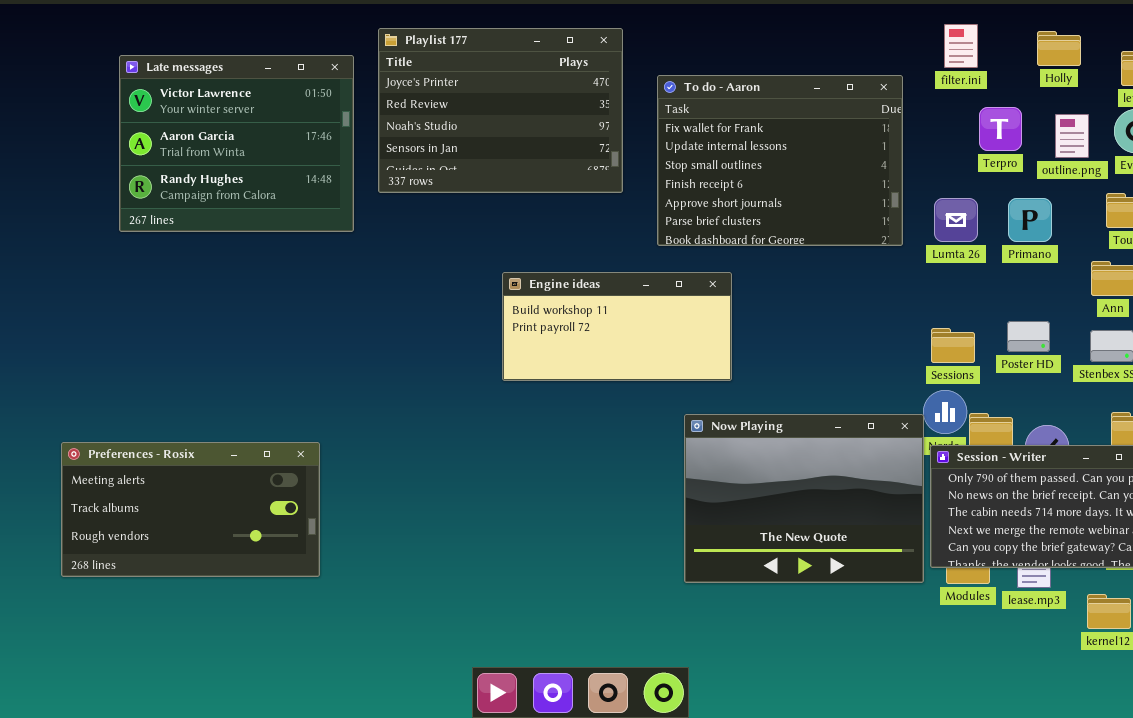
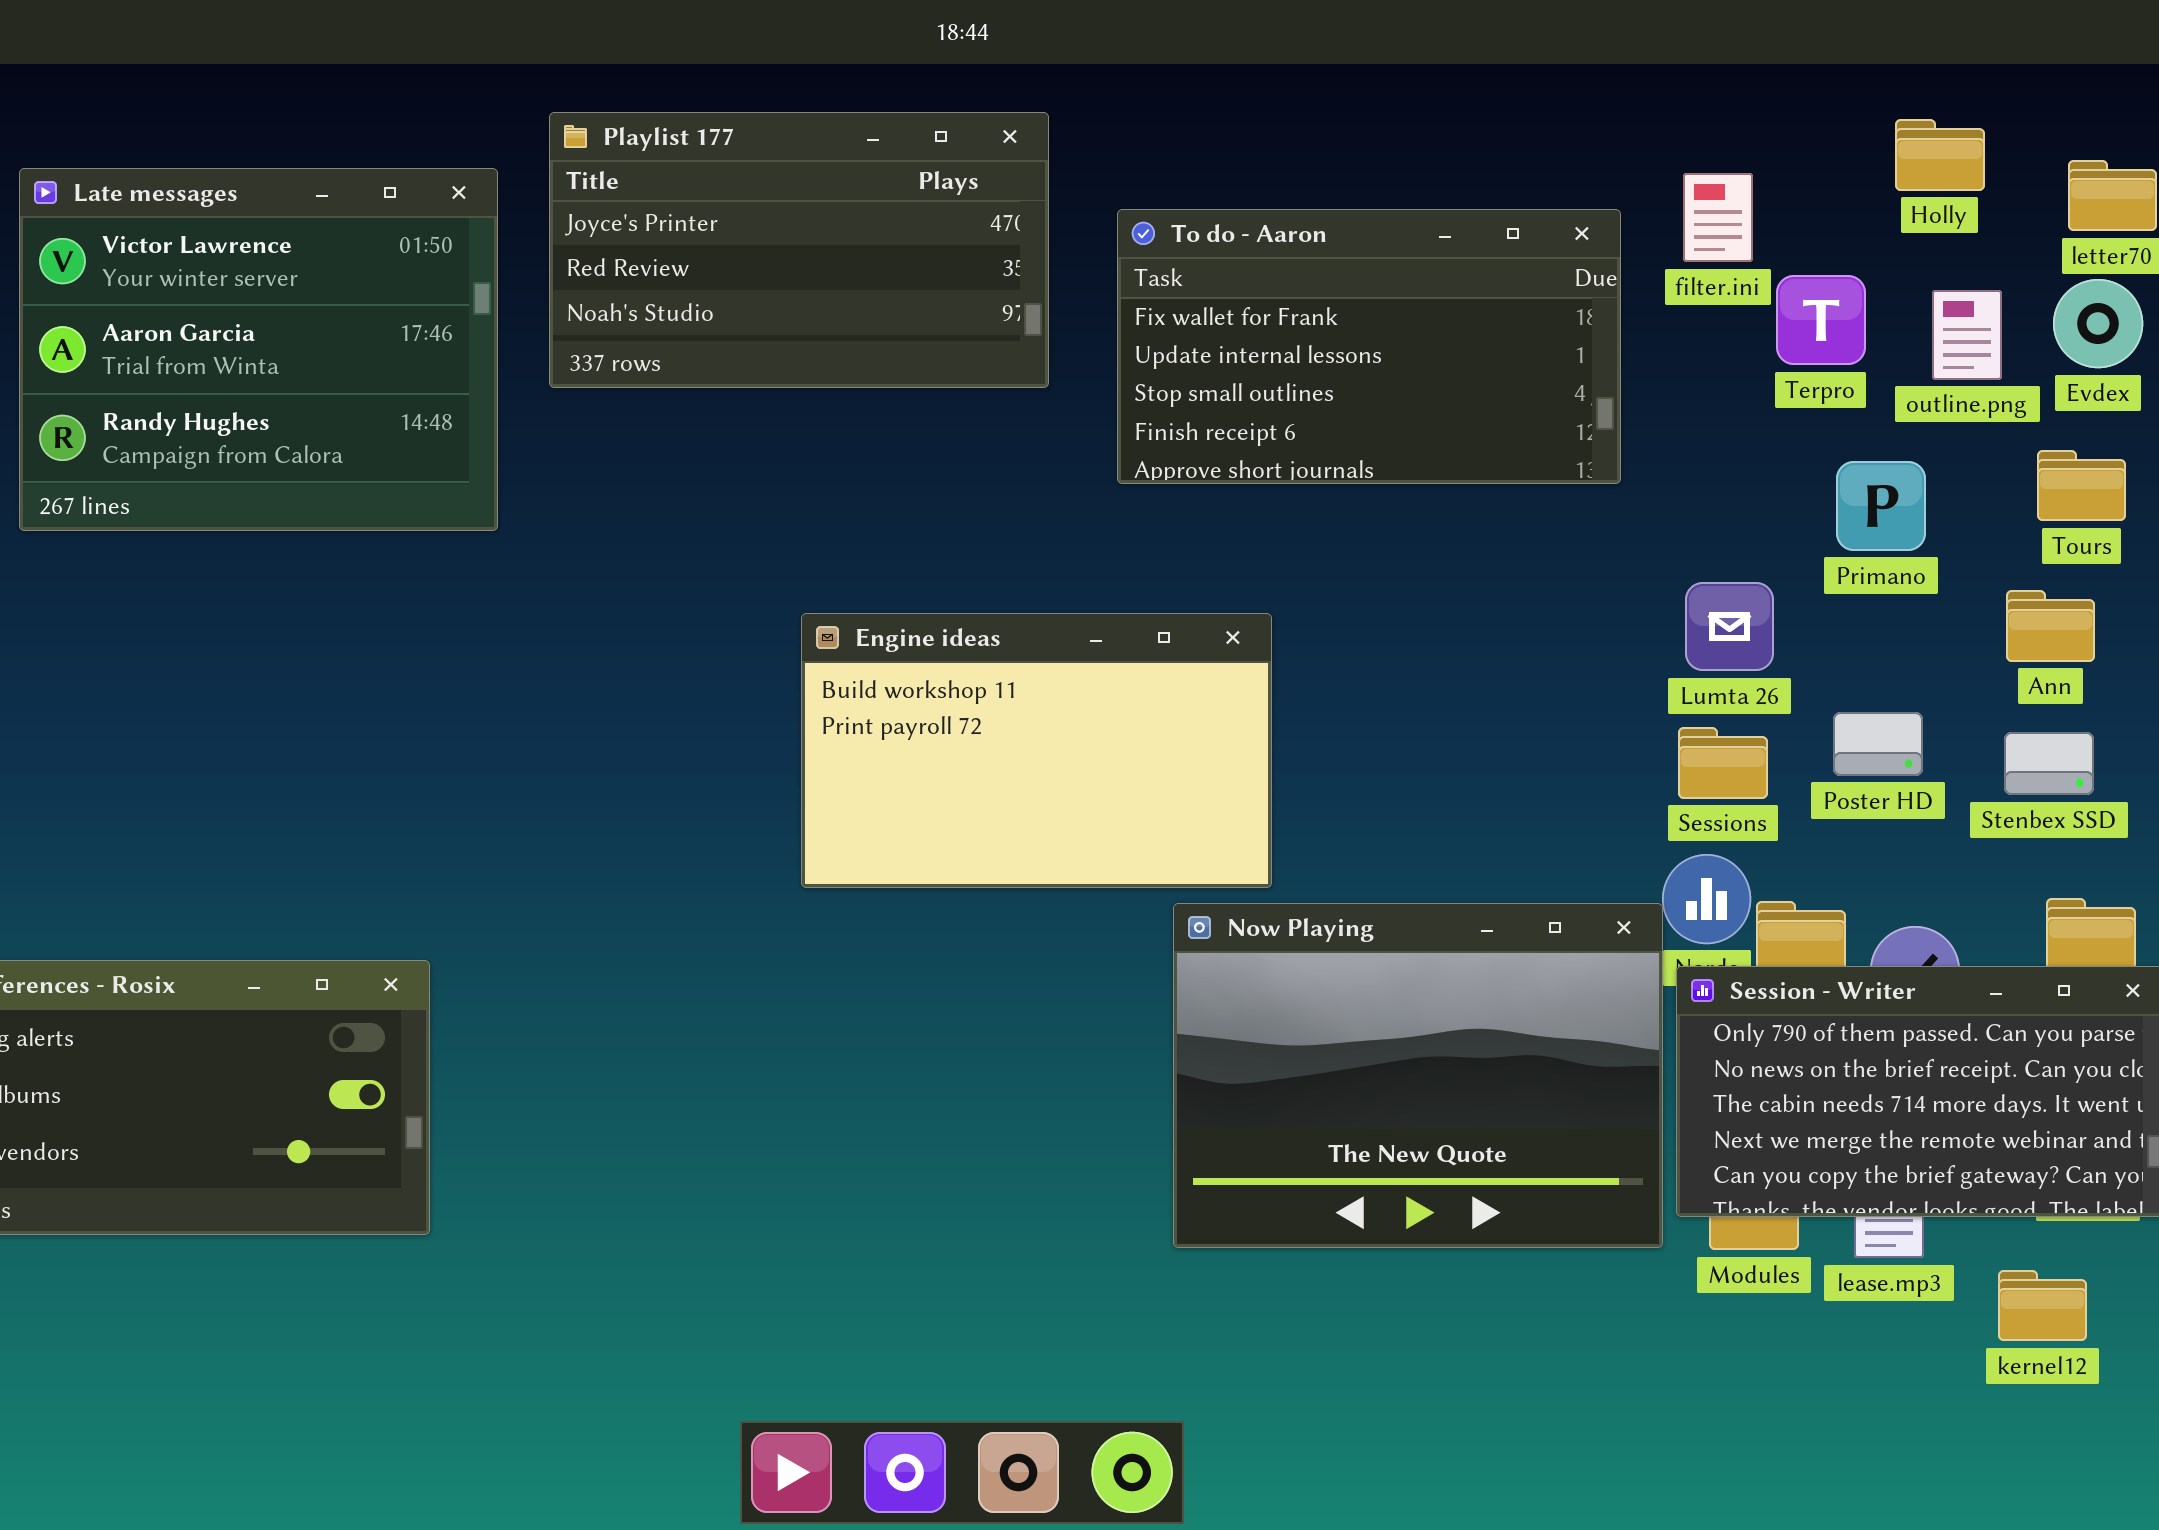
filter.ini: [944,24,978,68] -> [1683,173,1753,262], moved
Playlist 177: [378,28,623,193] -> [549,112,1049,388], resized
To do - Aaron: [657,75,903,246] -> [1117,209,1621,484], resized
Lumta 26: [934,198,978,242] -> [1685,582,1774,671], moved
Engine ideas: [502,272,732,381] -> [801,613,1272,888], resized

